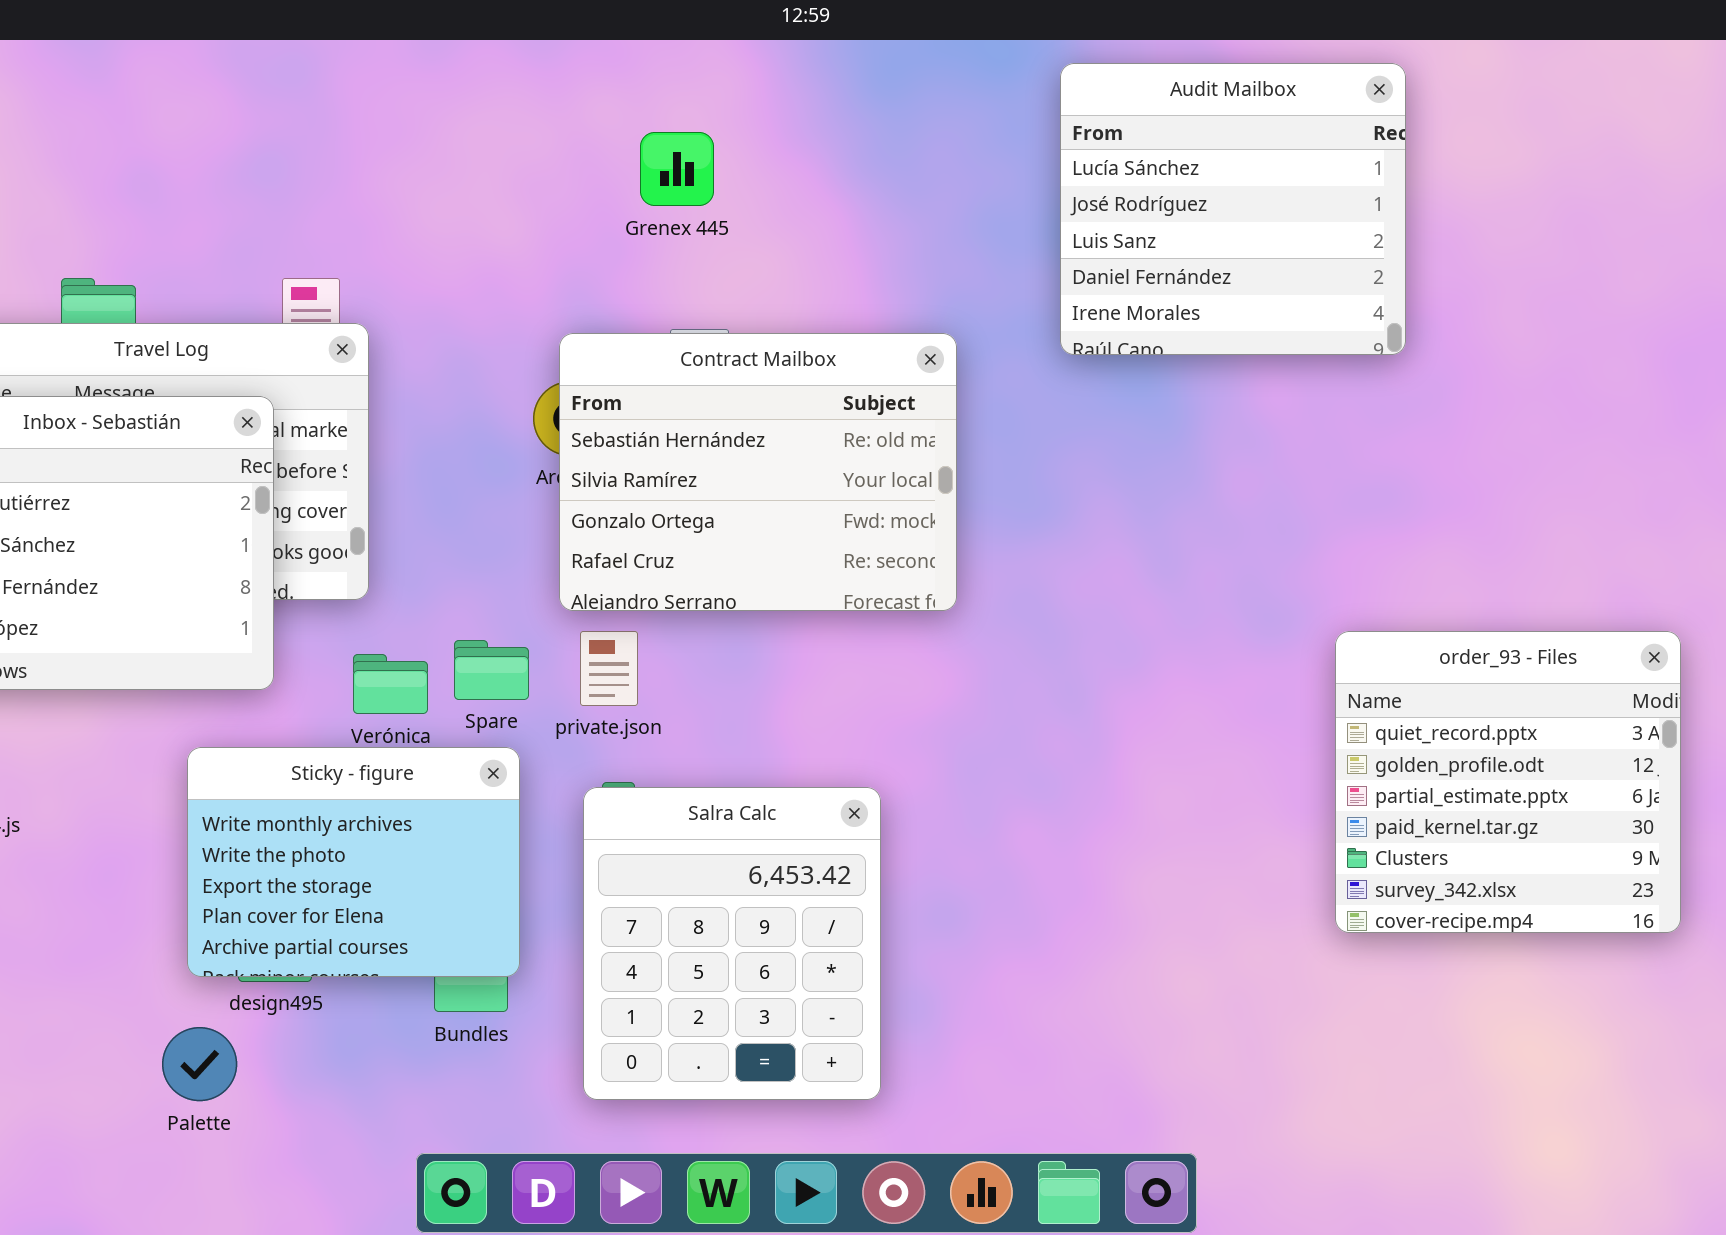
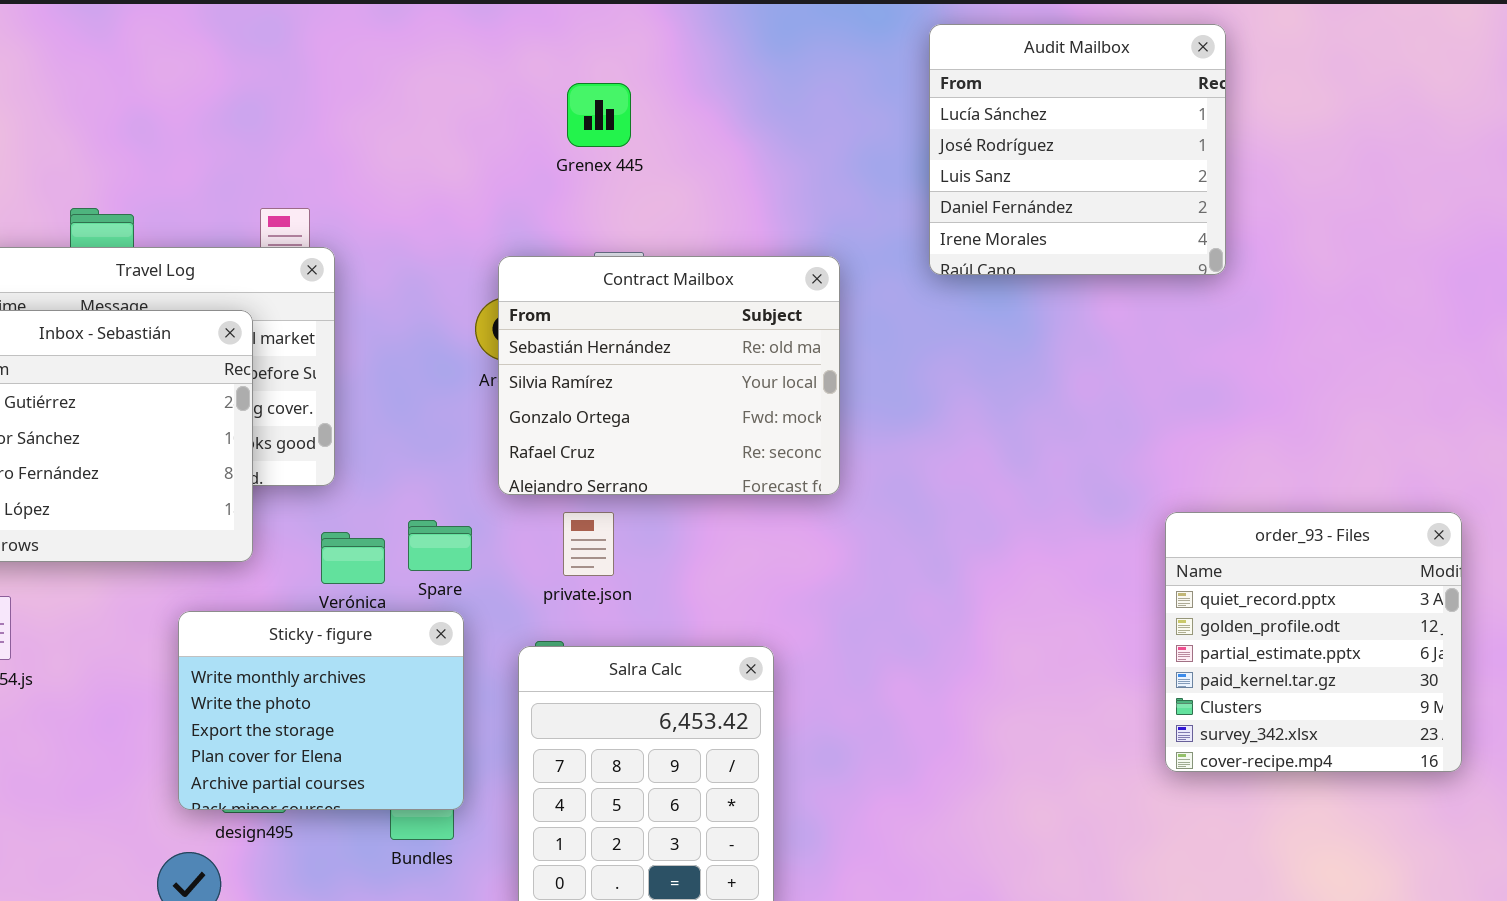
private.json: [580,631,638,706] -> [563,512,614,576], moved

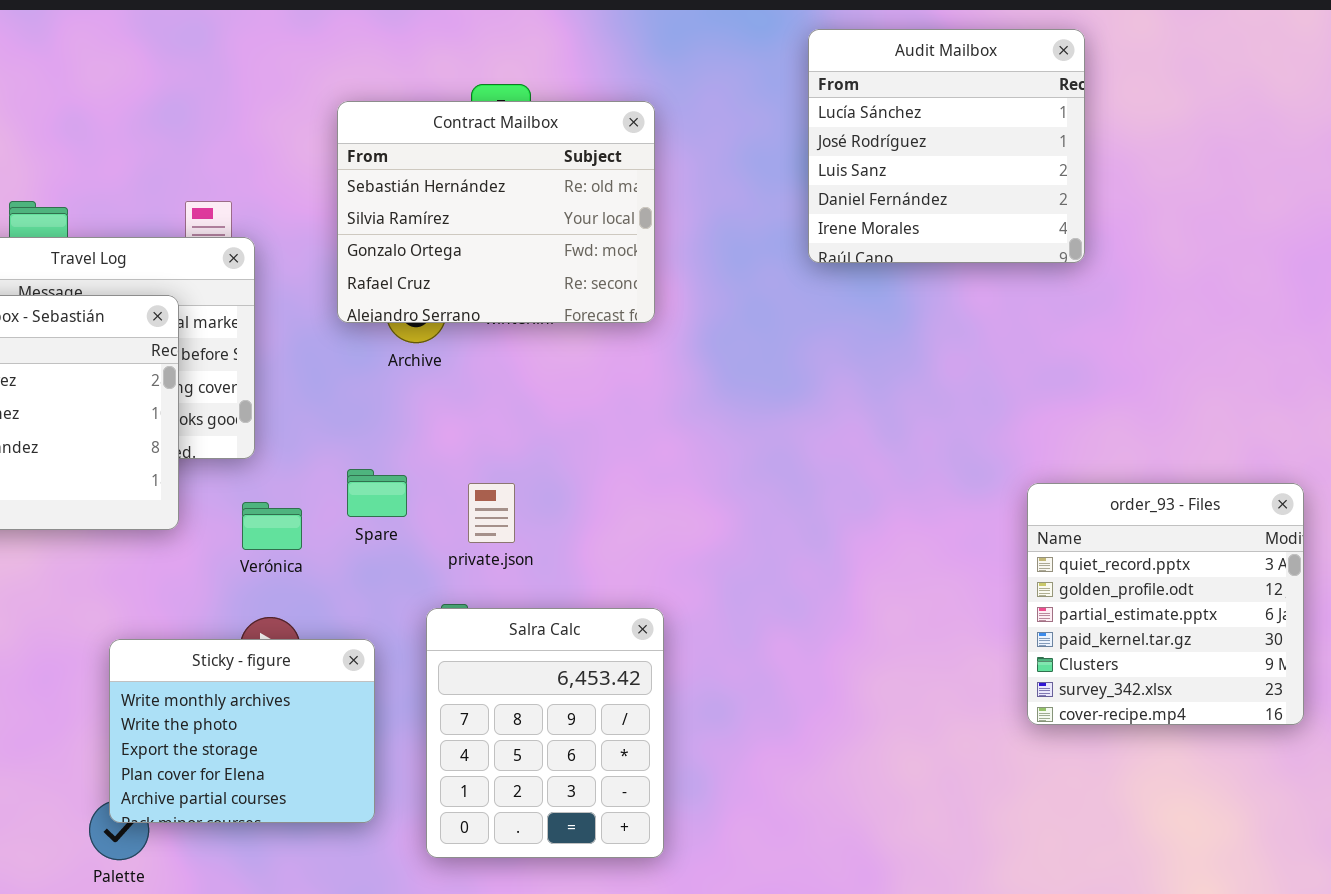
Contract Mailbox: [498,256,840,495] -> [337,101,655,323], moved
Spare: [408,520,472,571] -> [347,469,407,517], moved
Sticky - figure: [178,611,464,810] -> [109,639,375,823], moved

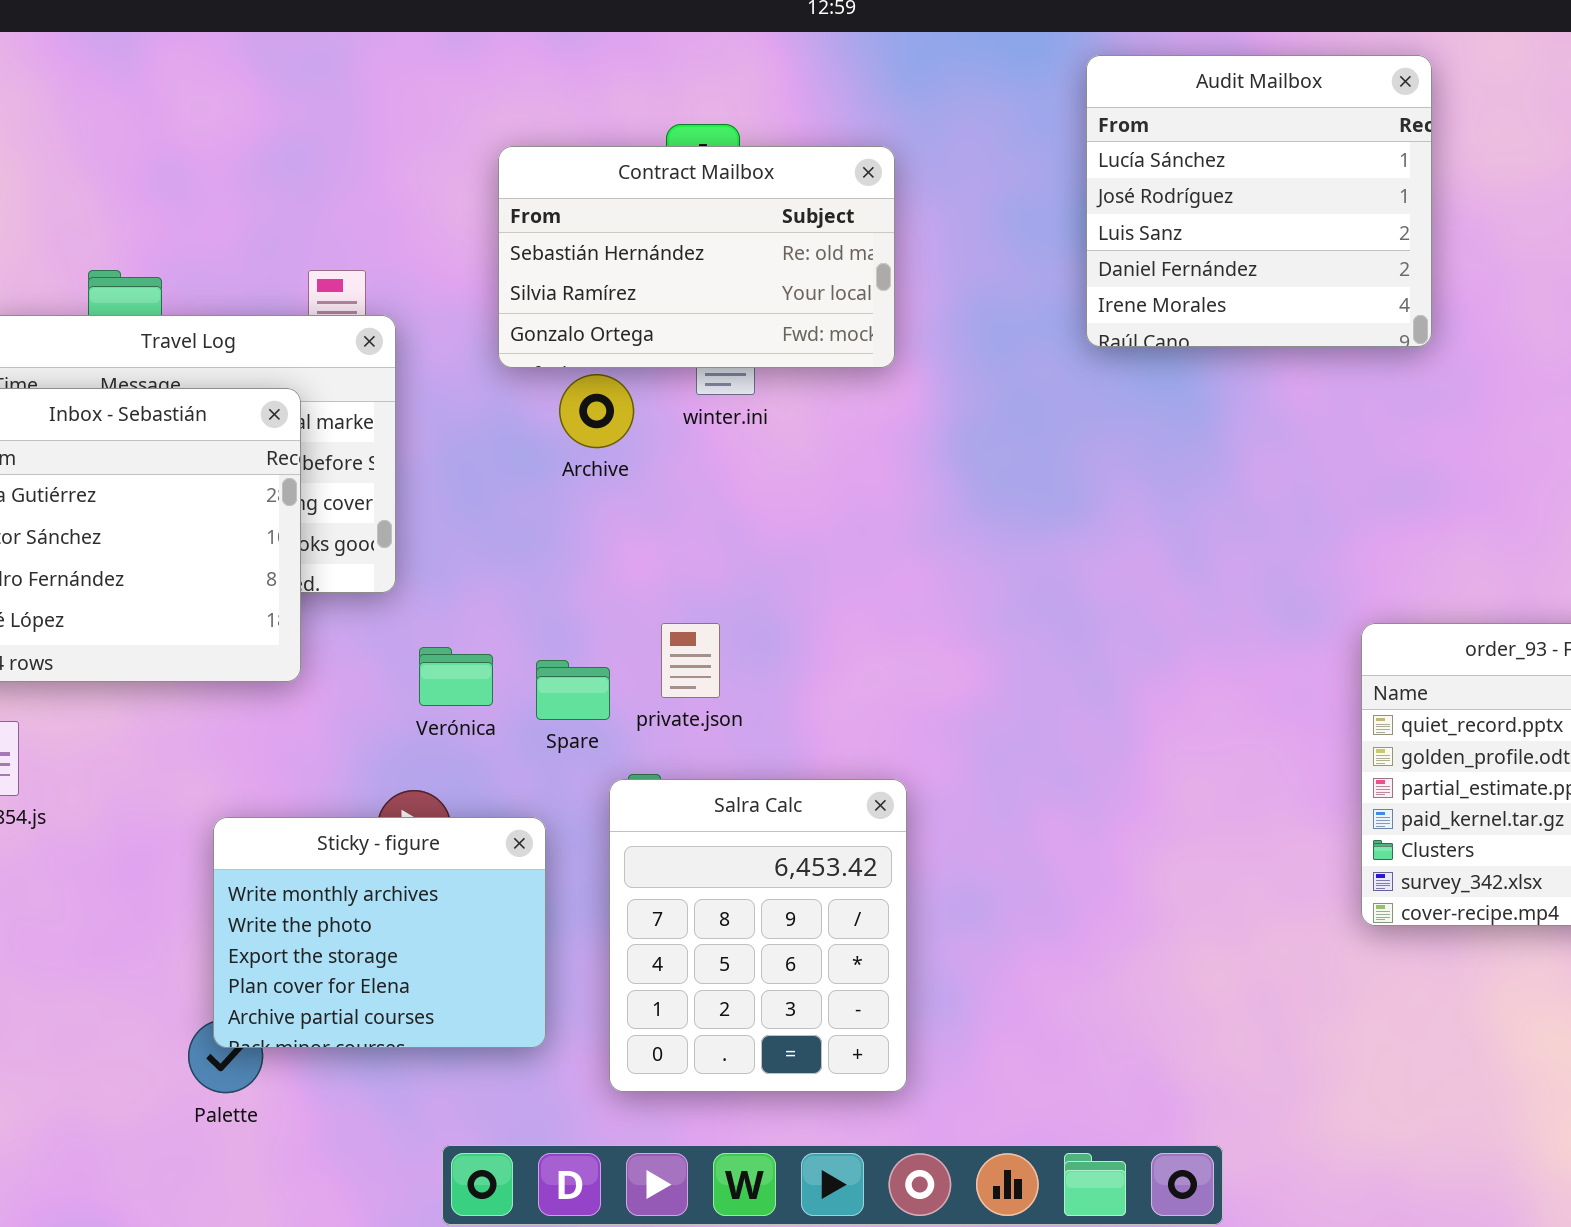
Contract Mailbox: [337,101,655,323] -> [498,146,895,368], resized
Spare: [347,469,407,517] -> [536,660,610,720], moved
Verónica: [242,502,302,550] -> [419,647,493,706], moved

